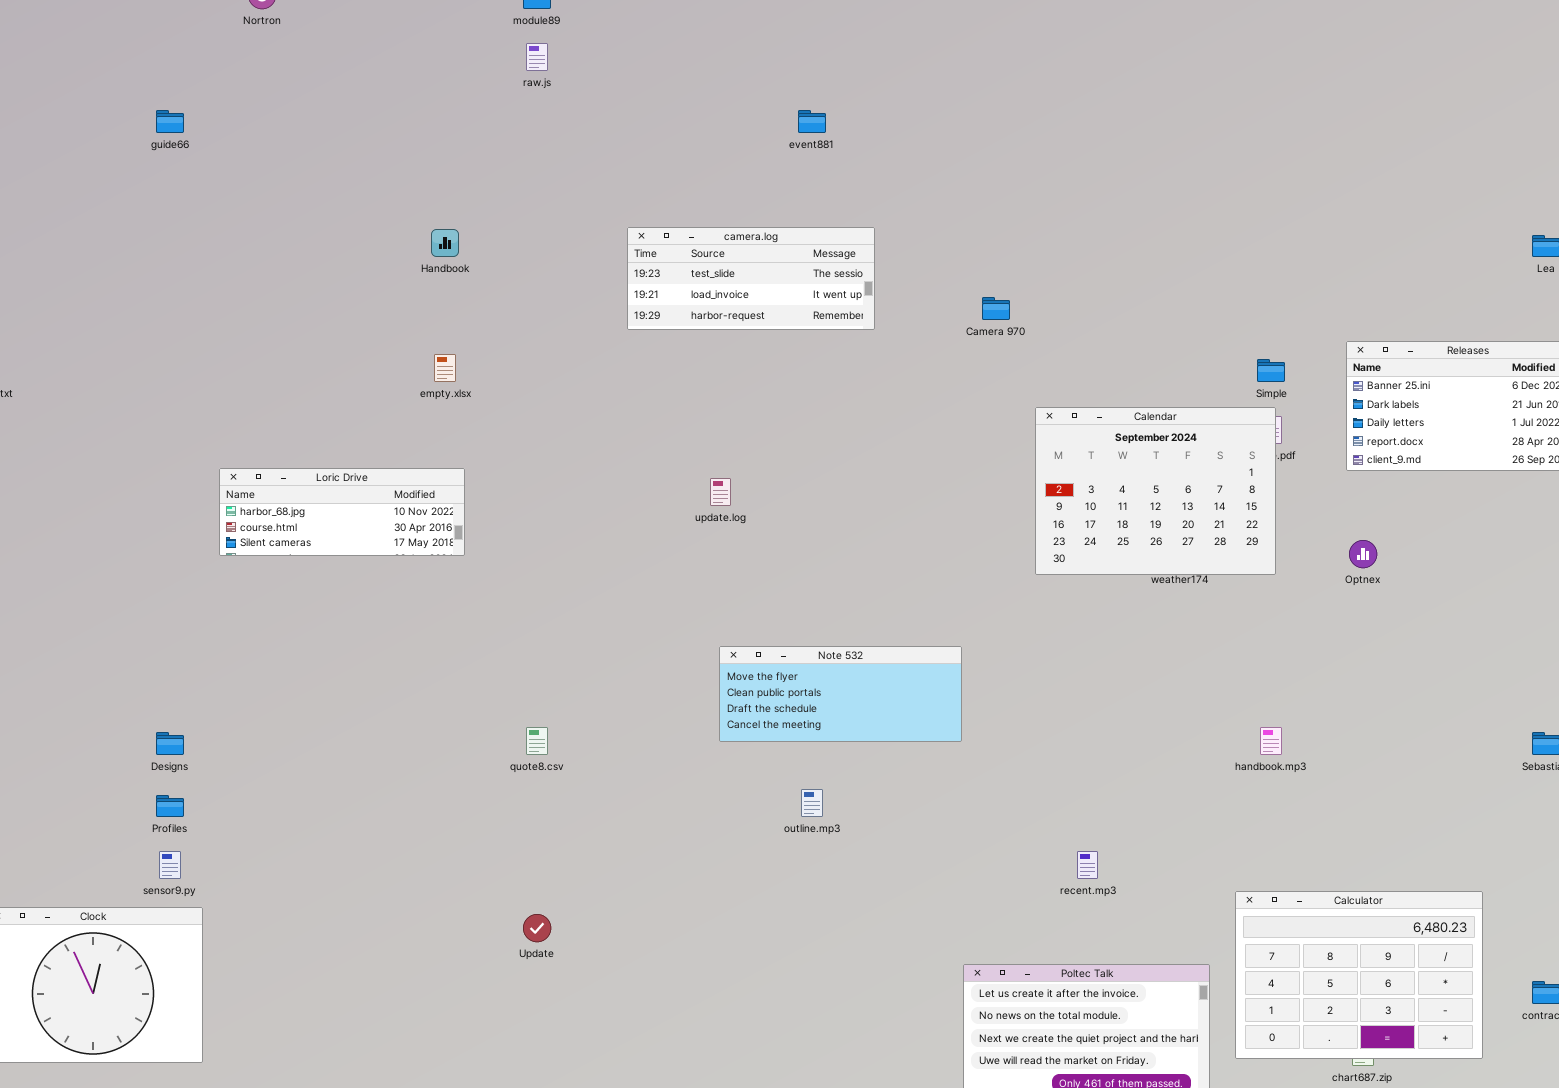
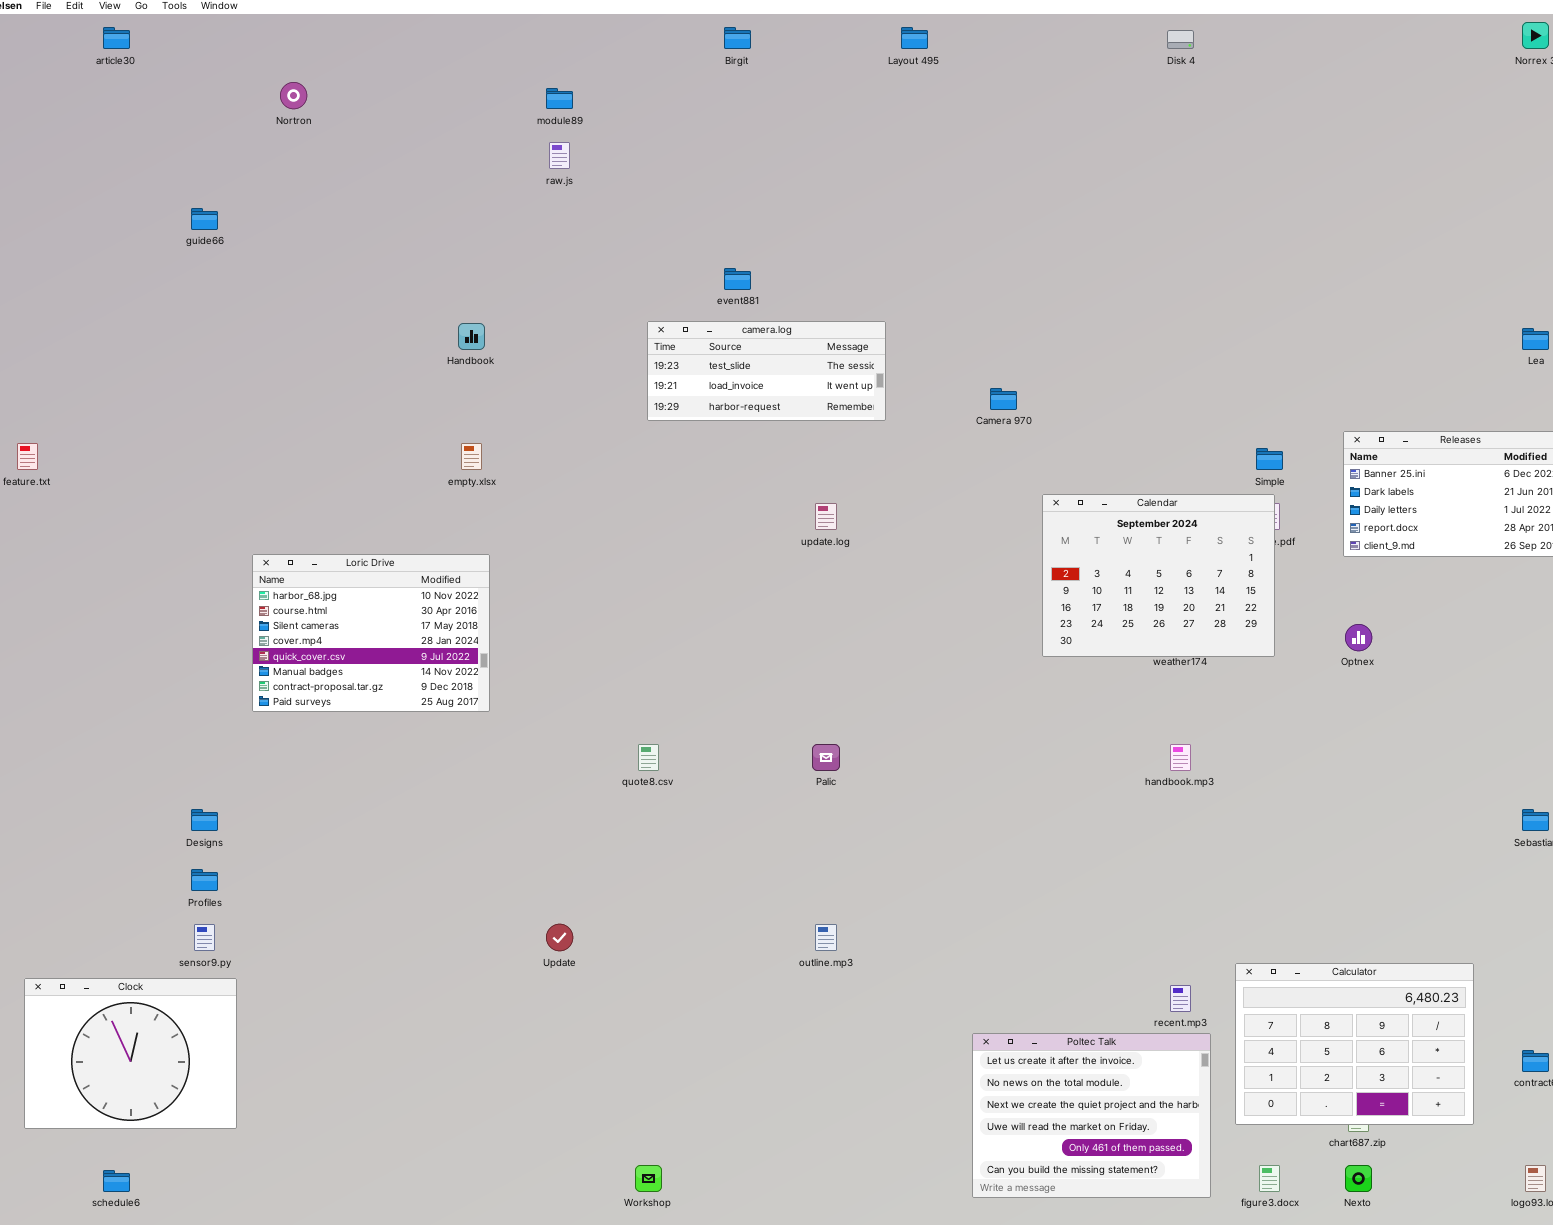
event881: [798,110,826,133] -> [724,268,751,290], moved
Loric Drive: [219,468,465,556] -> [252,554,490,712], resized
update.log: [710,478,731,506] -> [815,503,837,530], moved
Note 532: [719,646,962,742] -> none, closed
quote8.csv: [526,727,548,755] -> [638,744,659,771], moved
handbook.mp3: [1260,727,1282,755] -> [1170,744,1191,771], moved
outline.mp3: [801,789,823,817] -> [815,924,837,951], moved
recent.mp3: [1077,851,1098,879] -> [1170,985,1191,1012], moved
Update: [523,914,551,942] -> [546,924,573,951], moved

